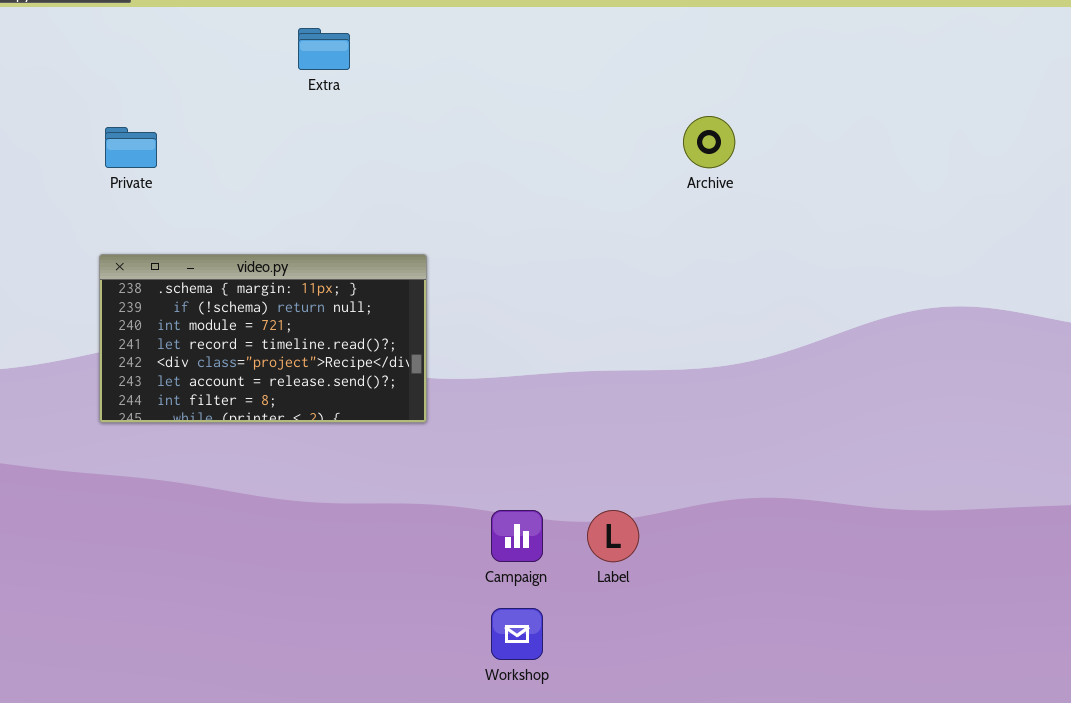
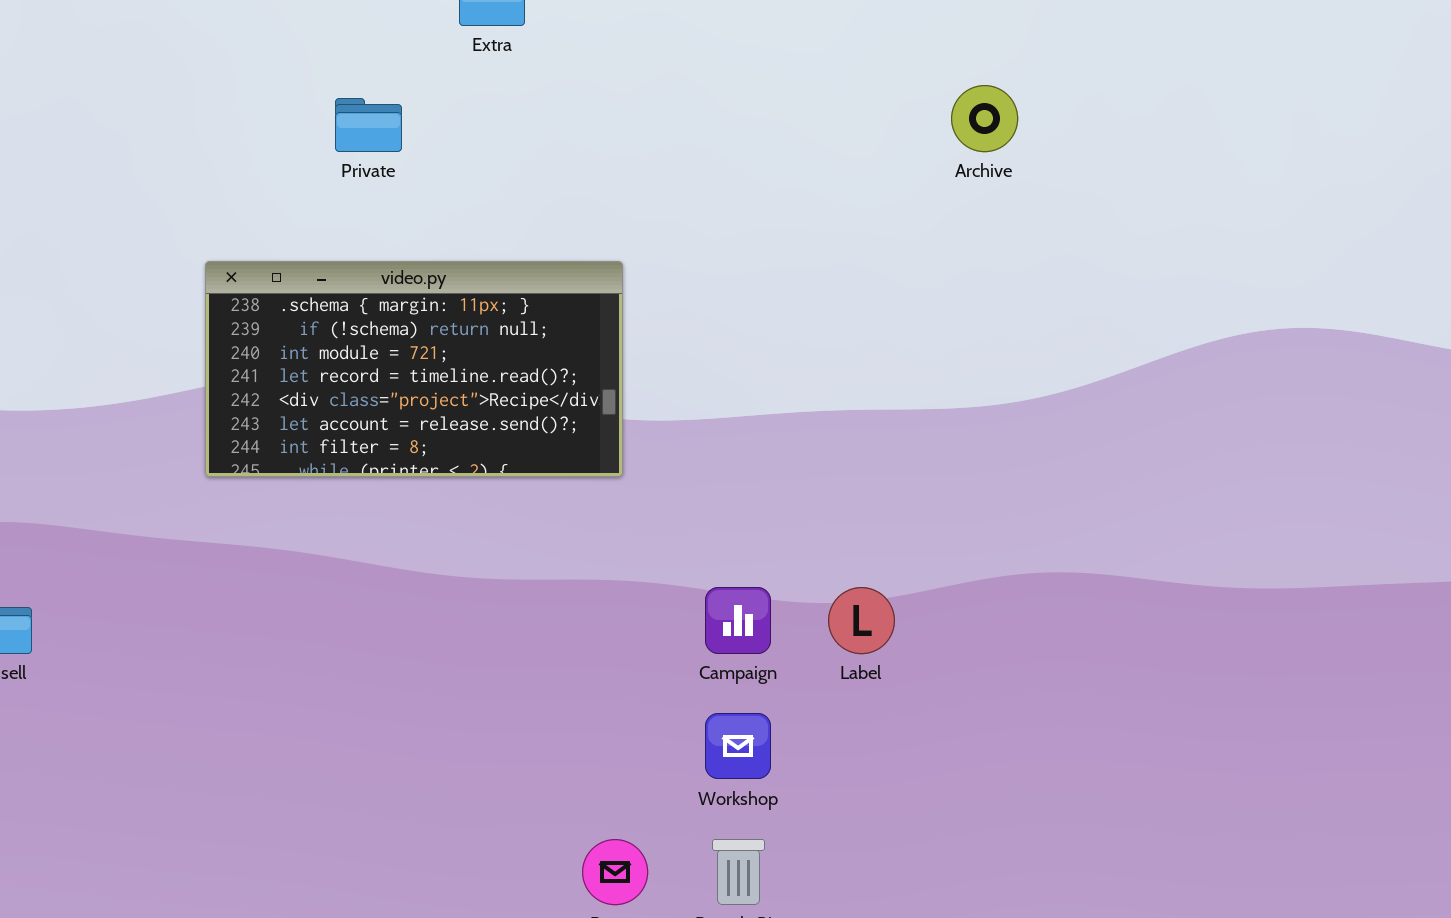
Private: [105,127,157,168] -> [335,98,402,152], moved

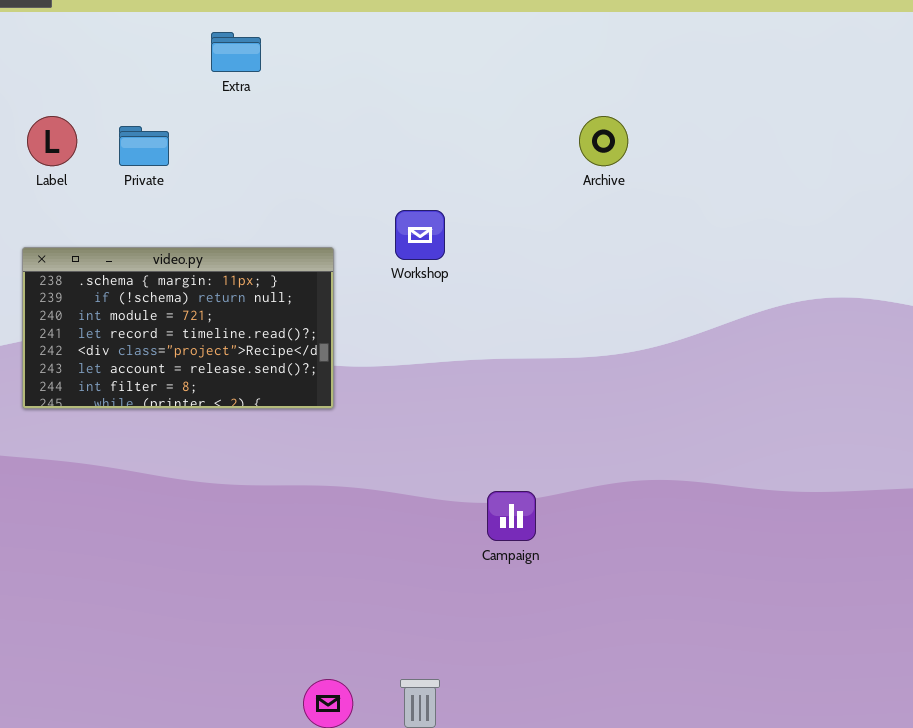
Campaign: [705,587,771,654] -> [487,491,536,541], moved
Label: [828,587,895,654] -> [27,116,77,166], moved
Workshop: [705,713,771,779] -> [395,210,445,260], moved

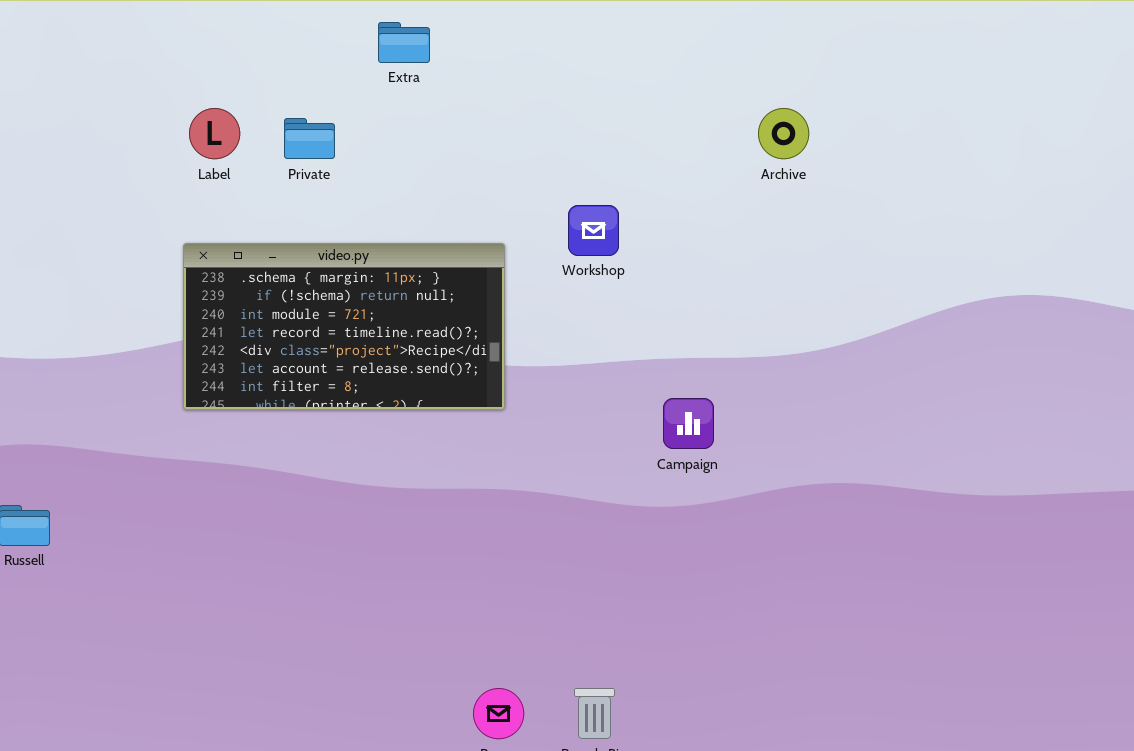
Campaign: [487,491,536,541] -> [663,398,714,449], moved

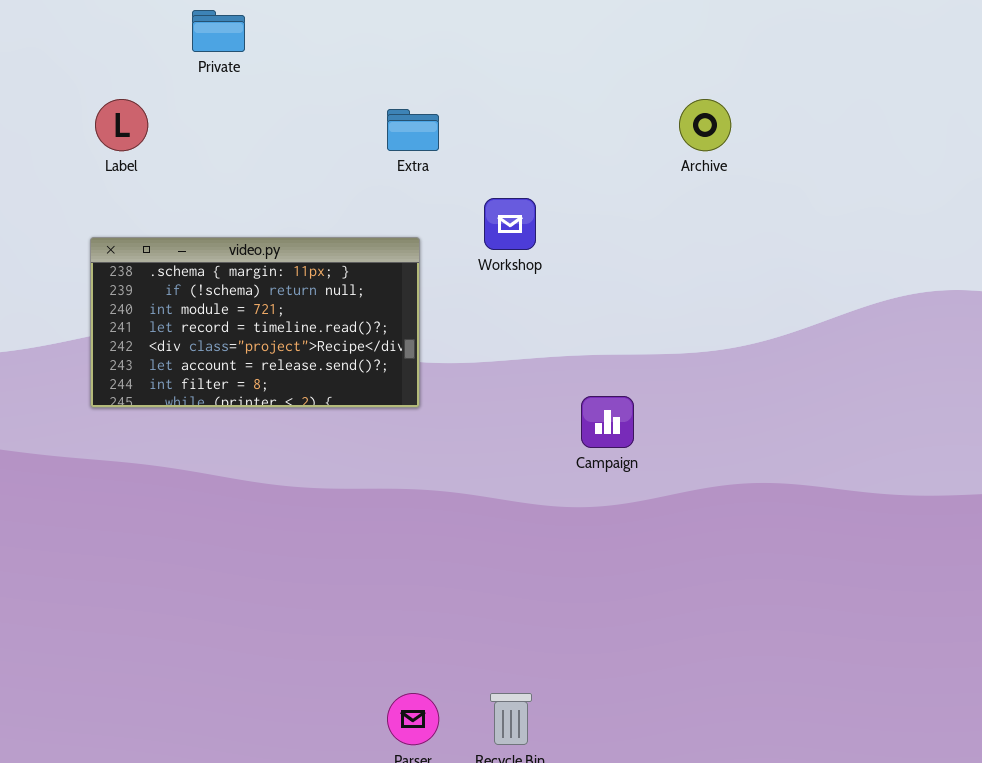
Extra: [378,22,430,63] -> [387,109,439,151], moved
Private: [284,118,335,159] -> [192,10,245,52], moved

